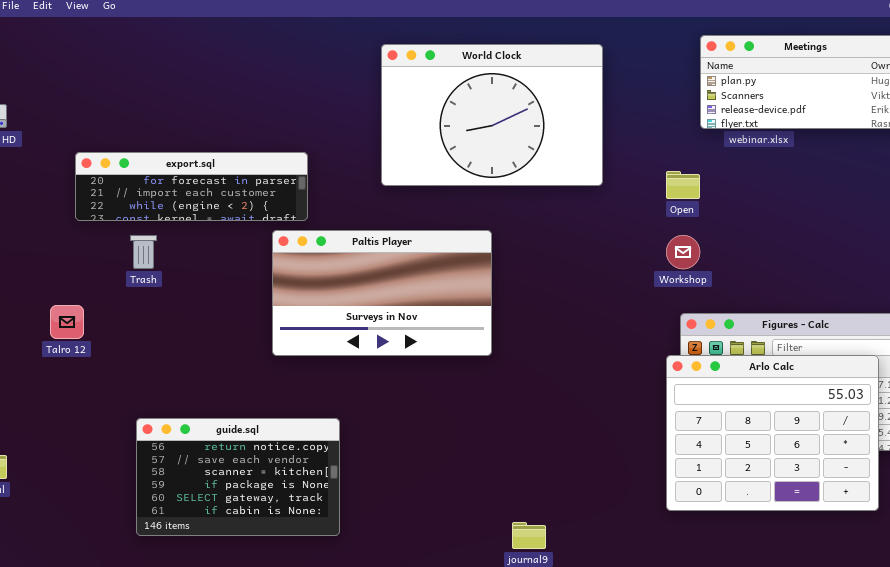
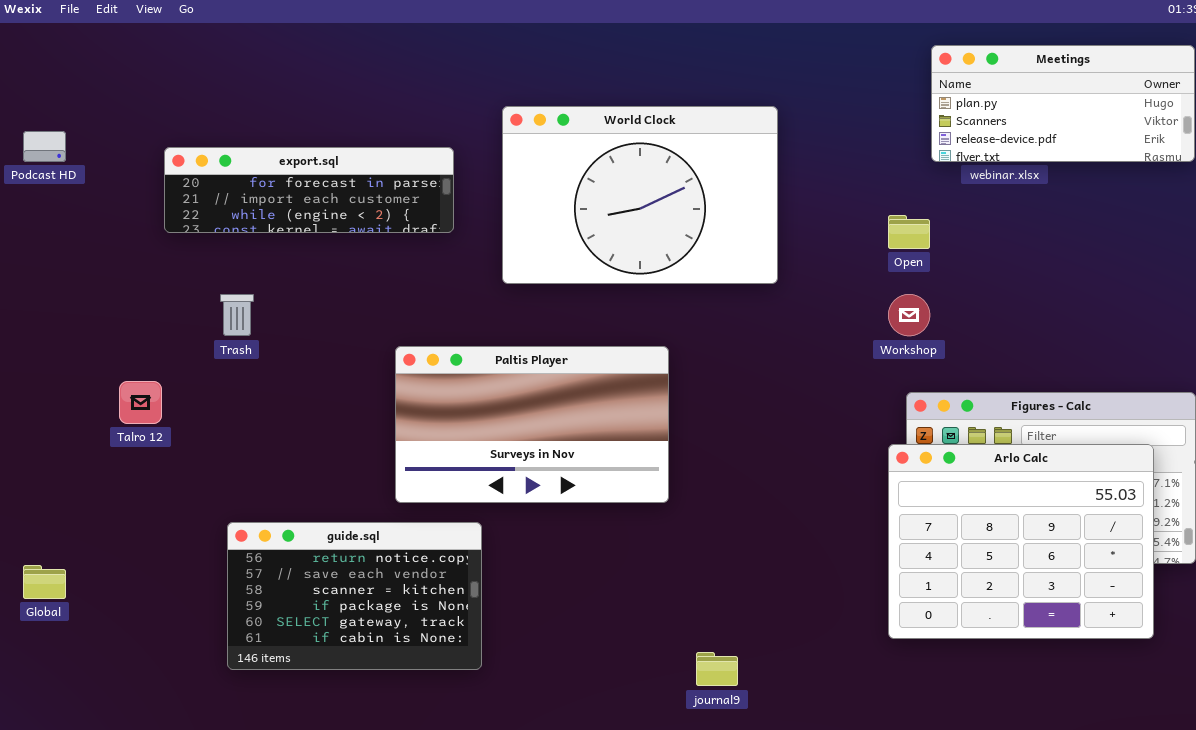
World Clock: [381,44,603,186] -> [502,106,778,284], moved
export.sql: [75,152,308,221] -> [164,147,454,233], moved
Paltis Player: [272,230,492,356] -> [395,346,669,503], moved

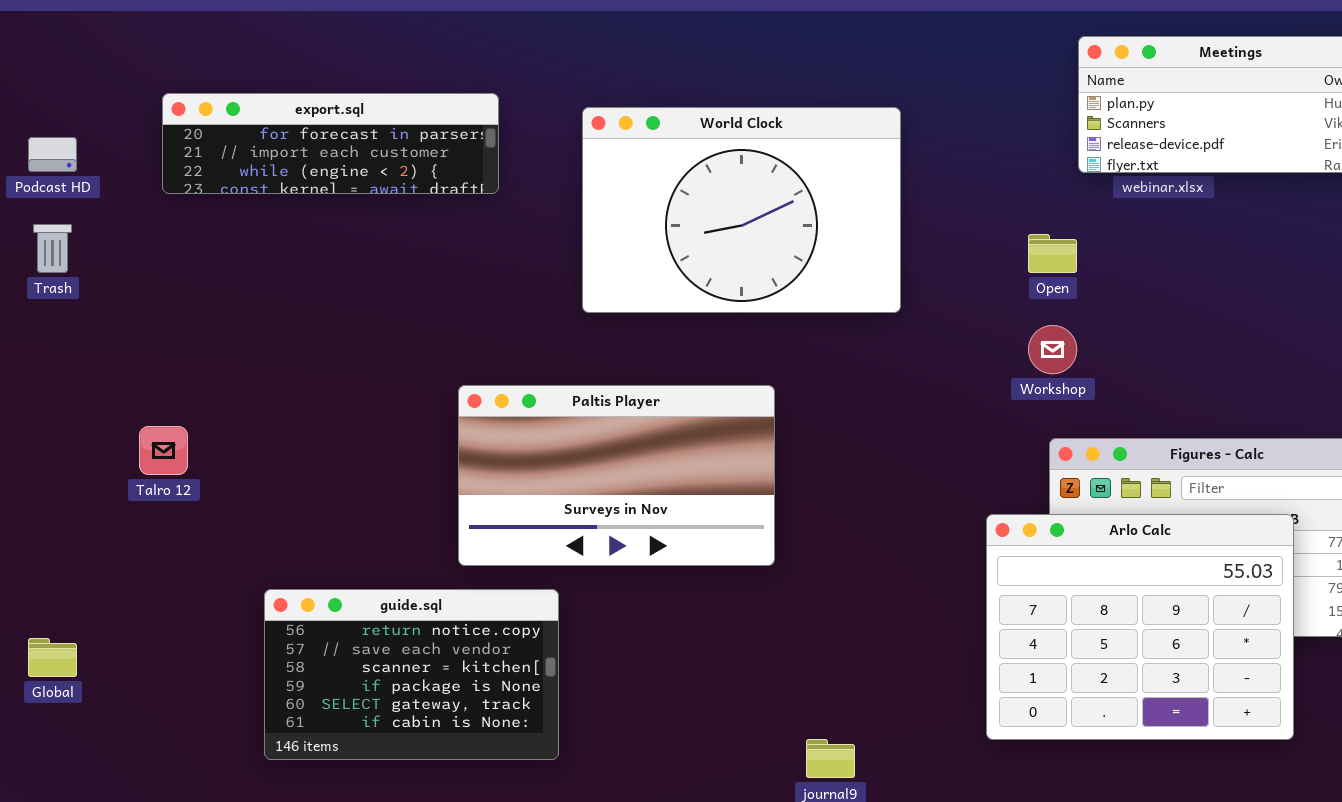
export.sql: [164,147,454,233] -> [162,93,499,194], moved
Trash: [220,294,254,336] -> [33,224,72,273], moved
Arlo Calc: [888,444,1154,639] -> [986,514,1294,740], moved

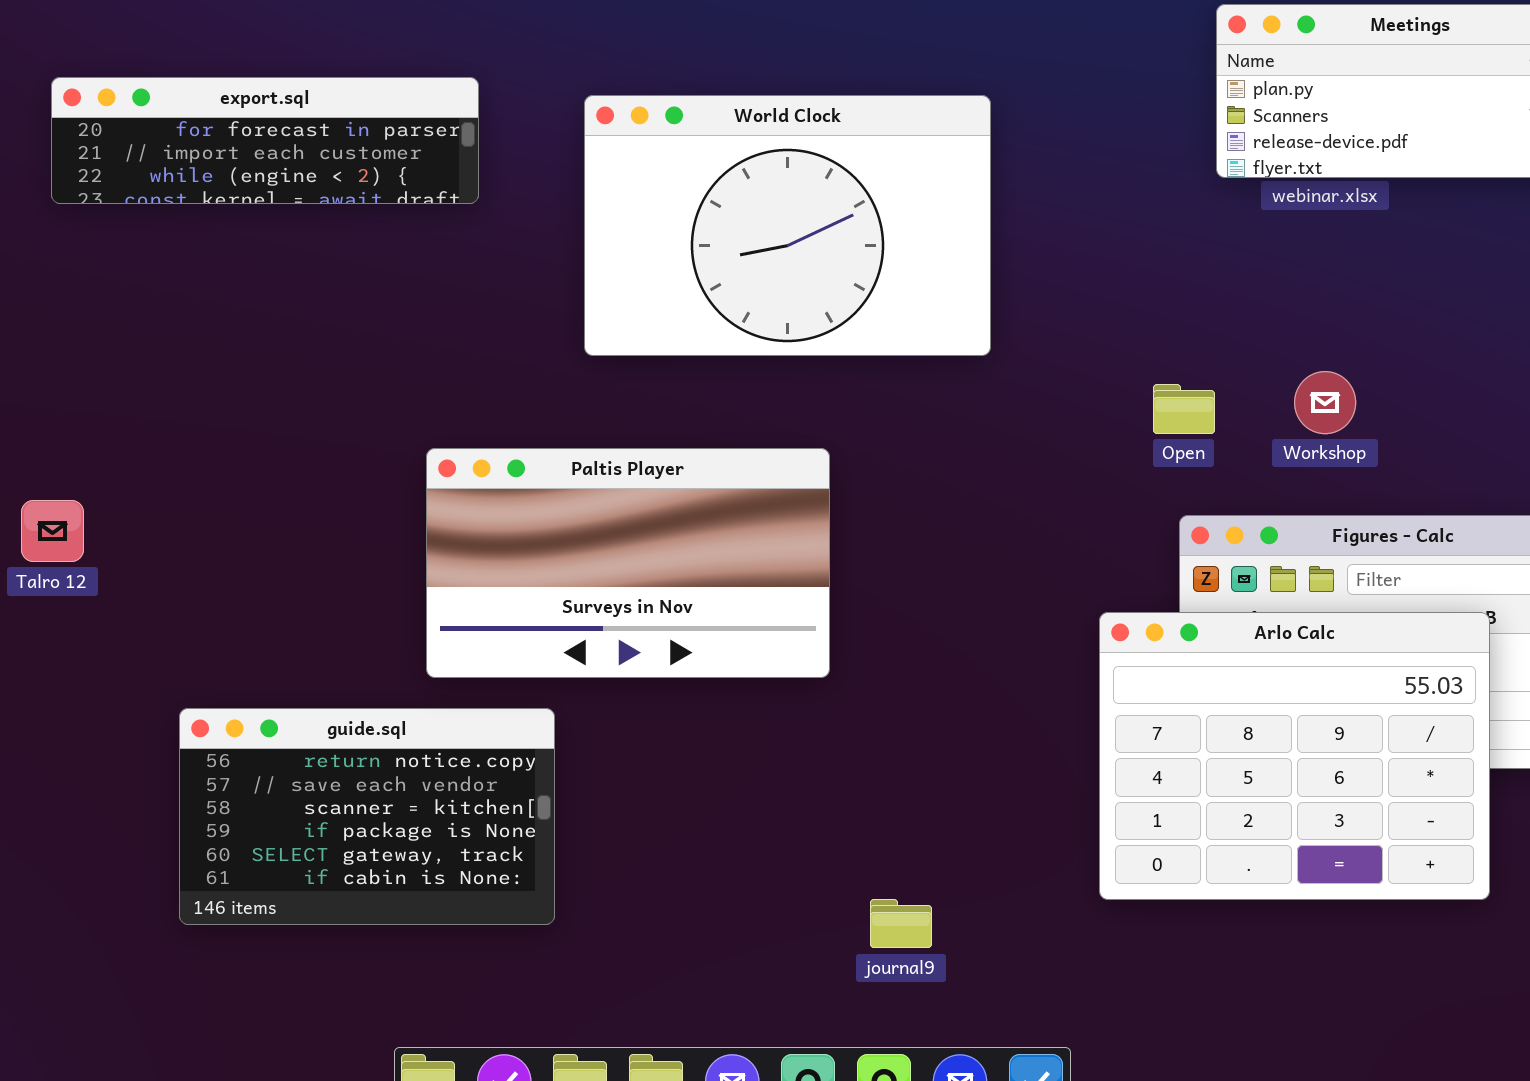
Open: [1028,234,1077,273] -> [1153,384,1215,434], moved
Workshop: [1028,325,1077,374] -> [1294,371,1356,434], moved

